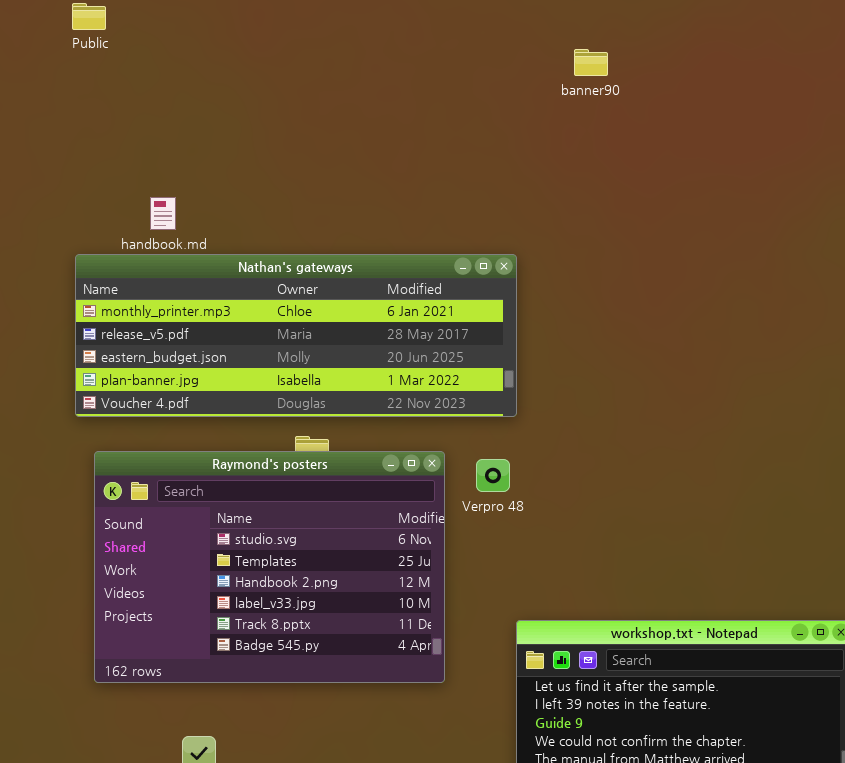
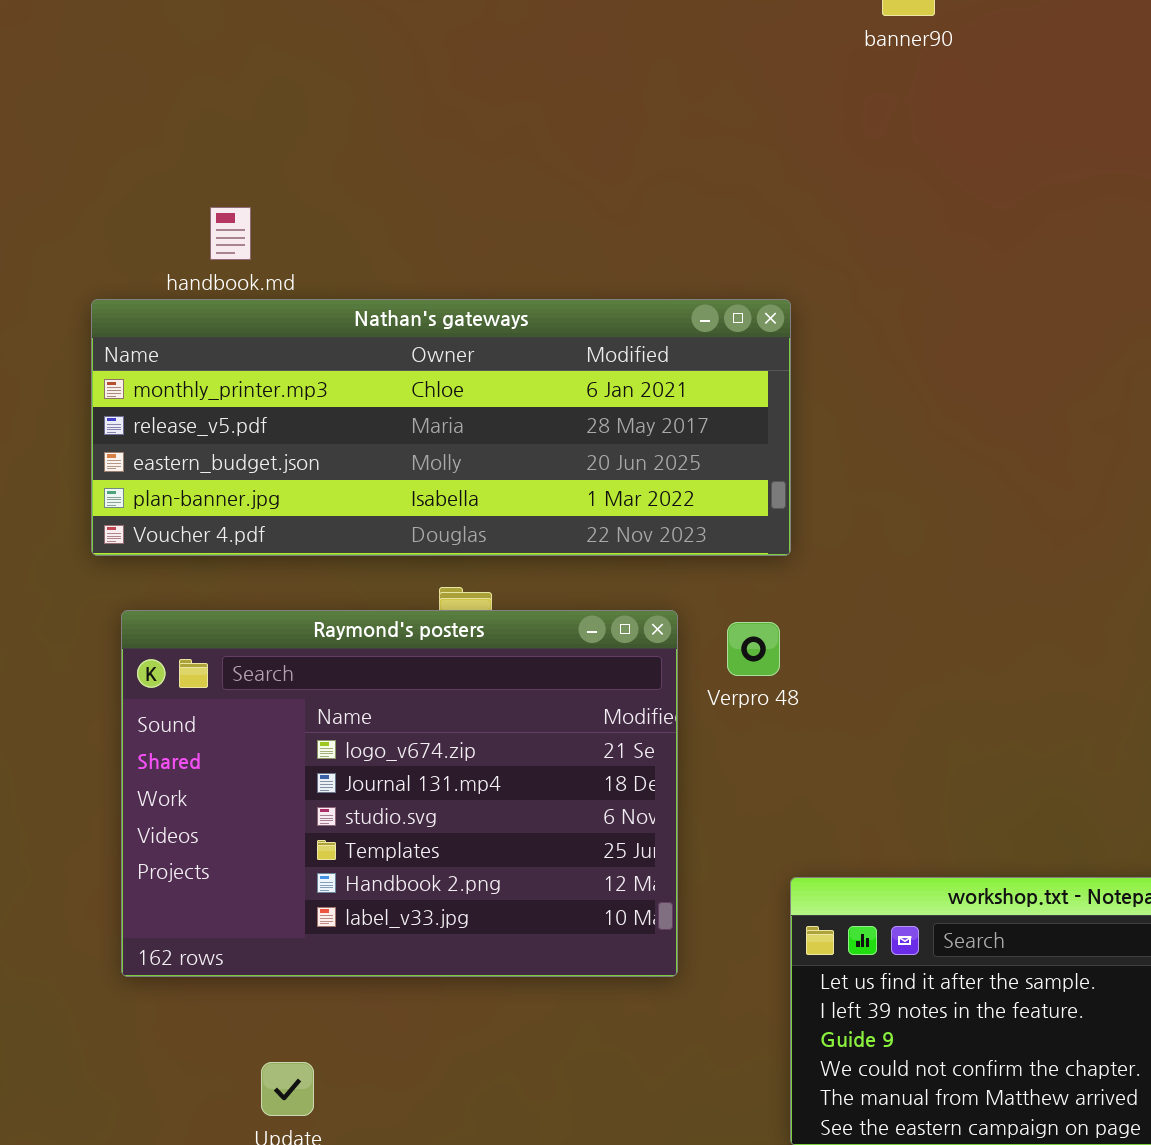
Raymond's posters: [94,451,445,683] -> [121,610,678,977], scrolled up 2 rows

